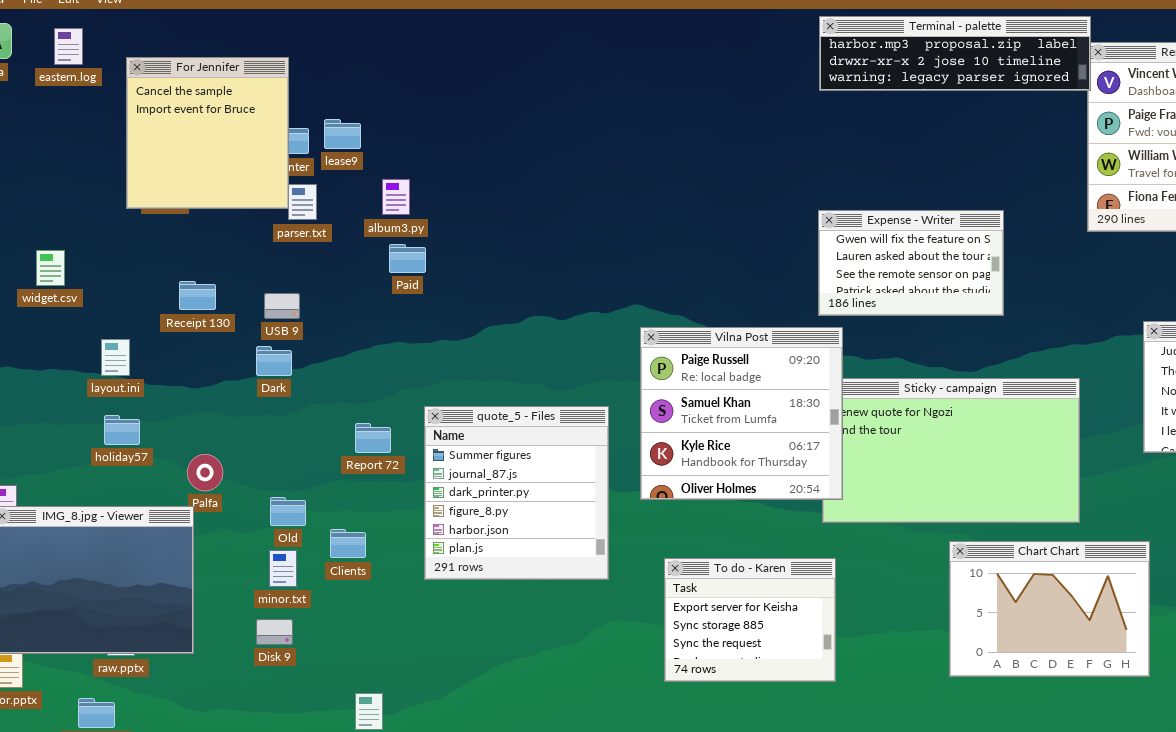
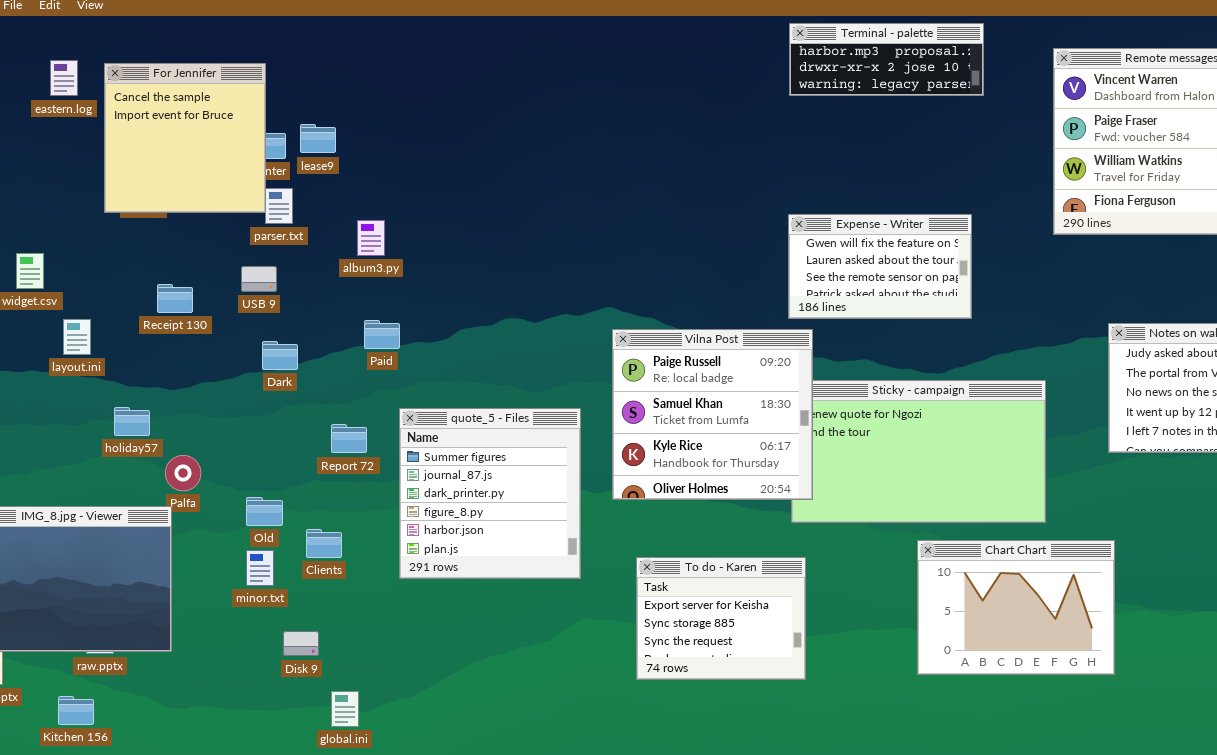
Terminal - palette: [819,16,1091,91] -> [789,23,984,96], resized
eastern.log: [54,28,83,65] -> [50,60,78,96], moved
album3.py: [382,179,410,215] -> [357,220,385,256], moved
Paid: [389,244,426,273] -> [364,320,400,349], moved
USB 9: [264,293,300,319] -> [241,266,277,292], moved
layout.ini: [101,339,130,376] -> [63,319,91,355], moved
Dark: [256,346,292,376] -> [262,341,298,370], moved
holiday57: [104,415,140,445] -> [114,407,150,436], moved
Disk 9: [256,619,293,645] -> [283,631,319,656], moved

